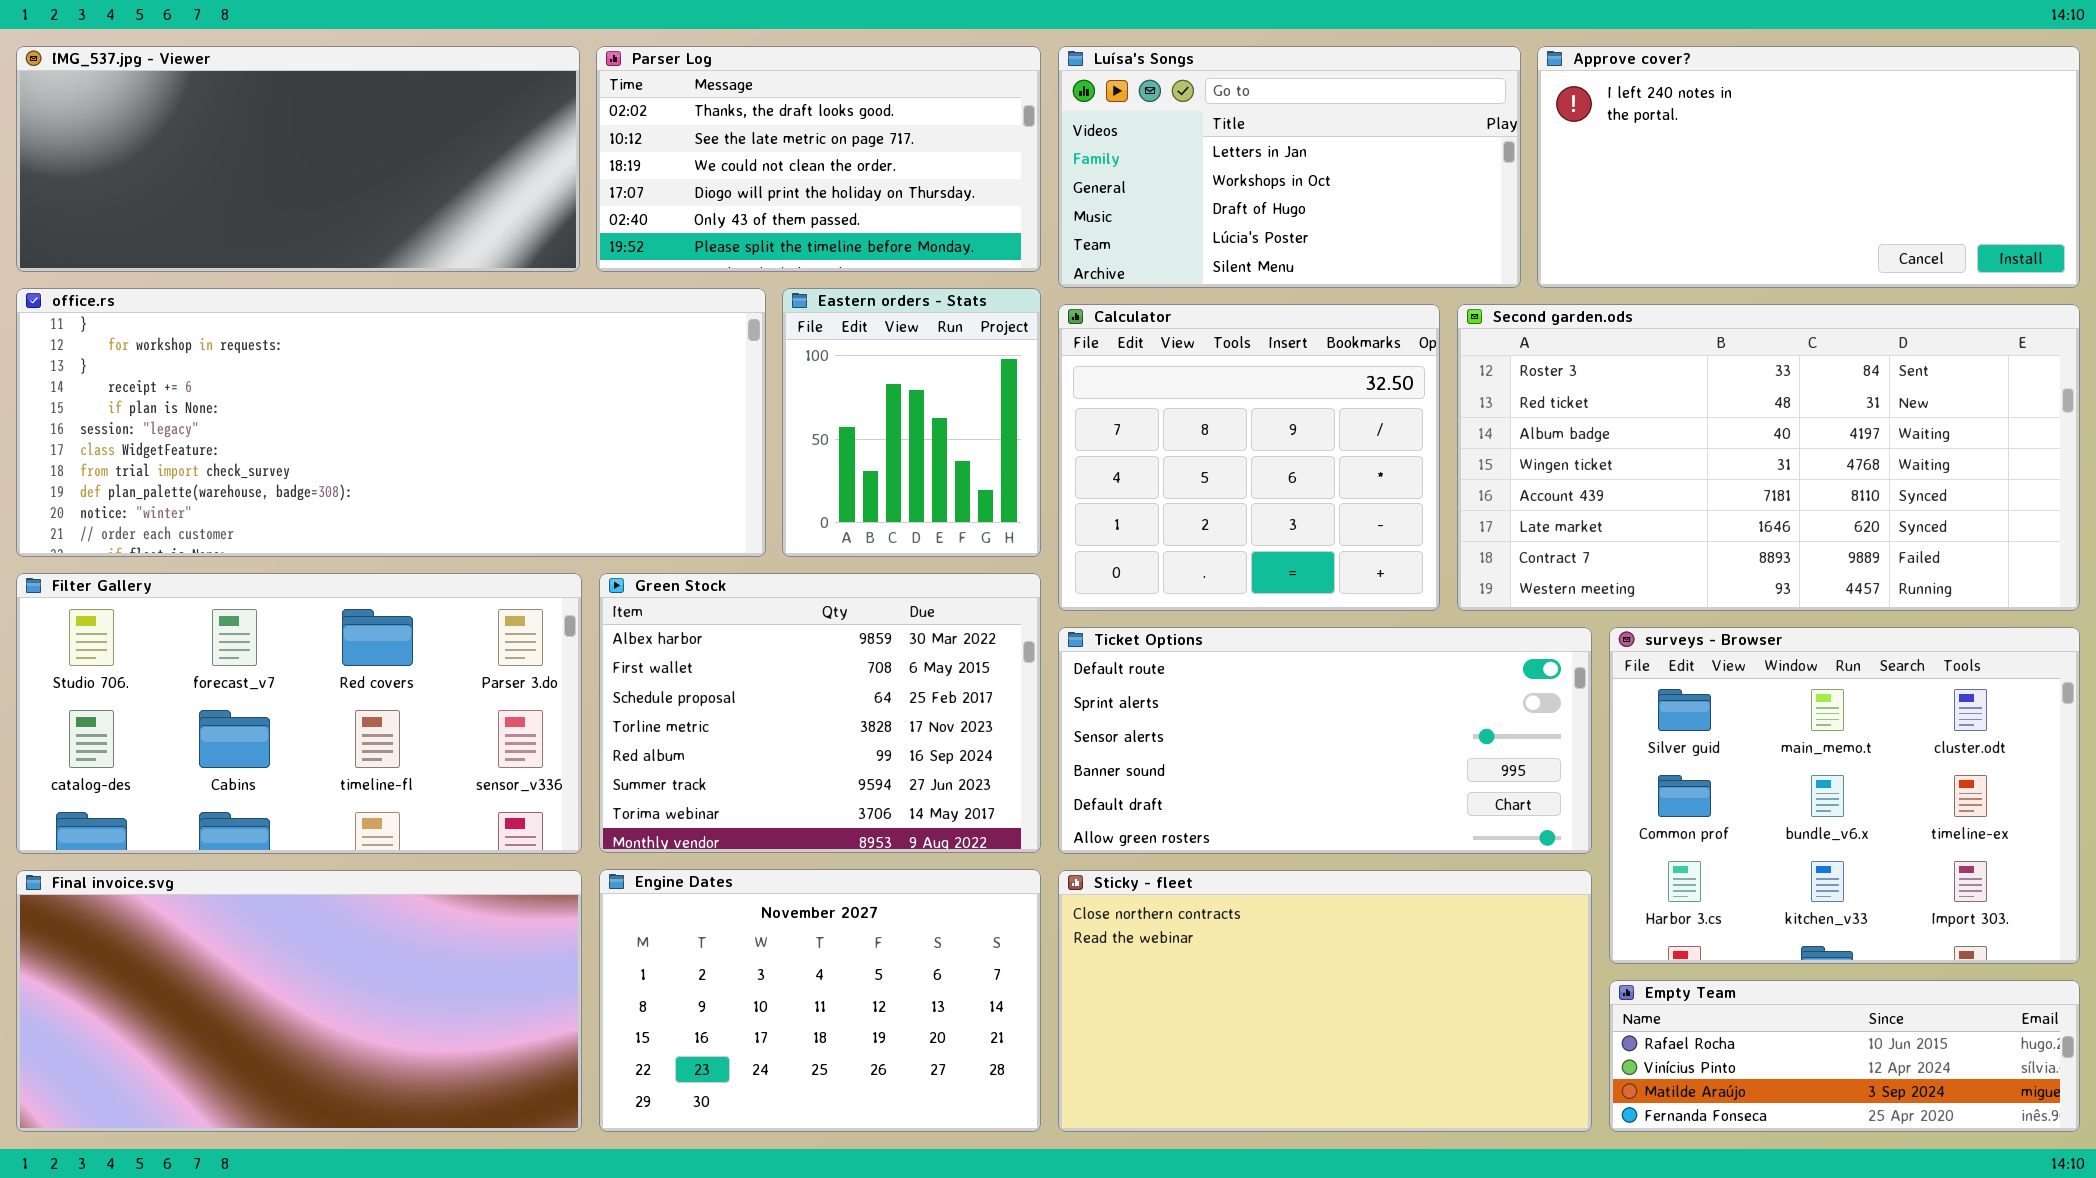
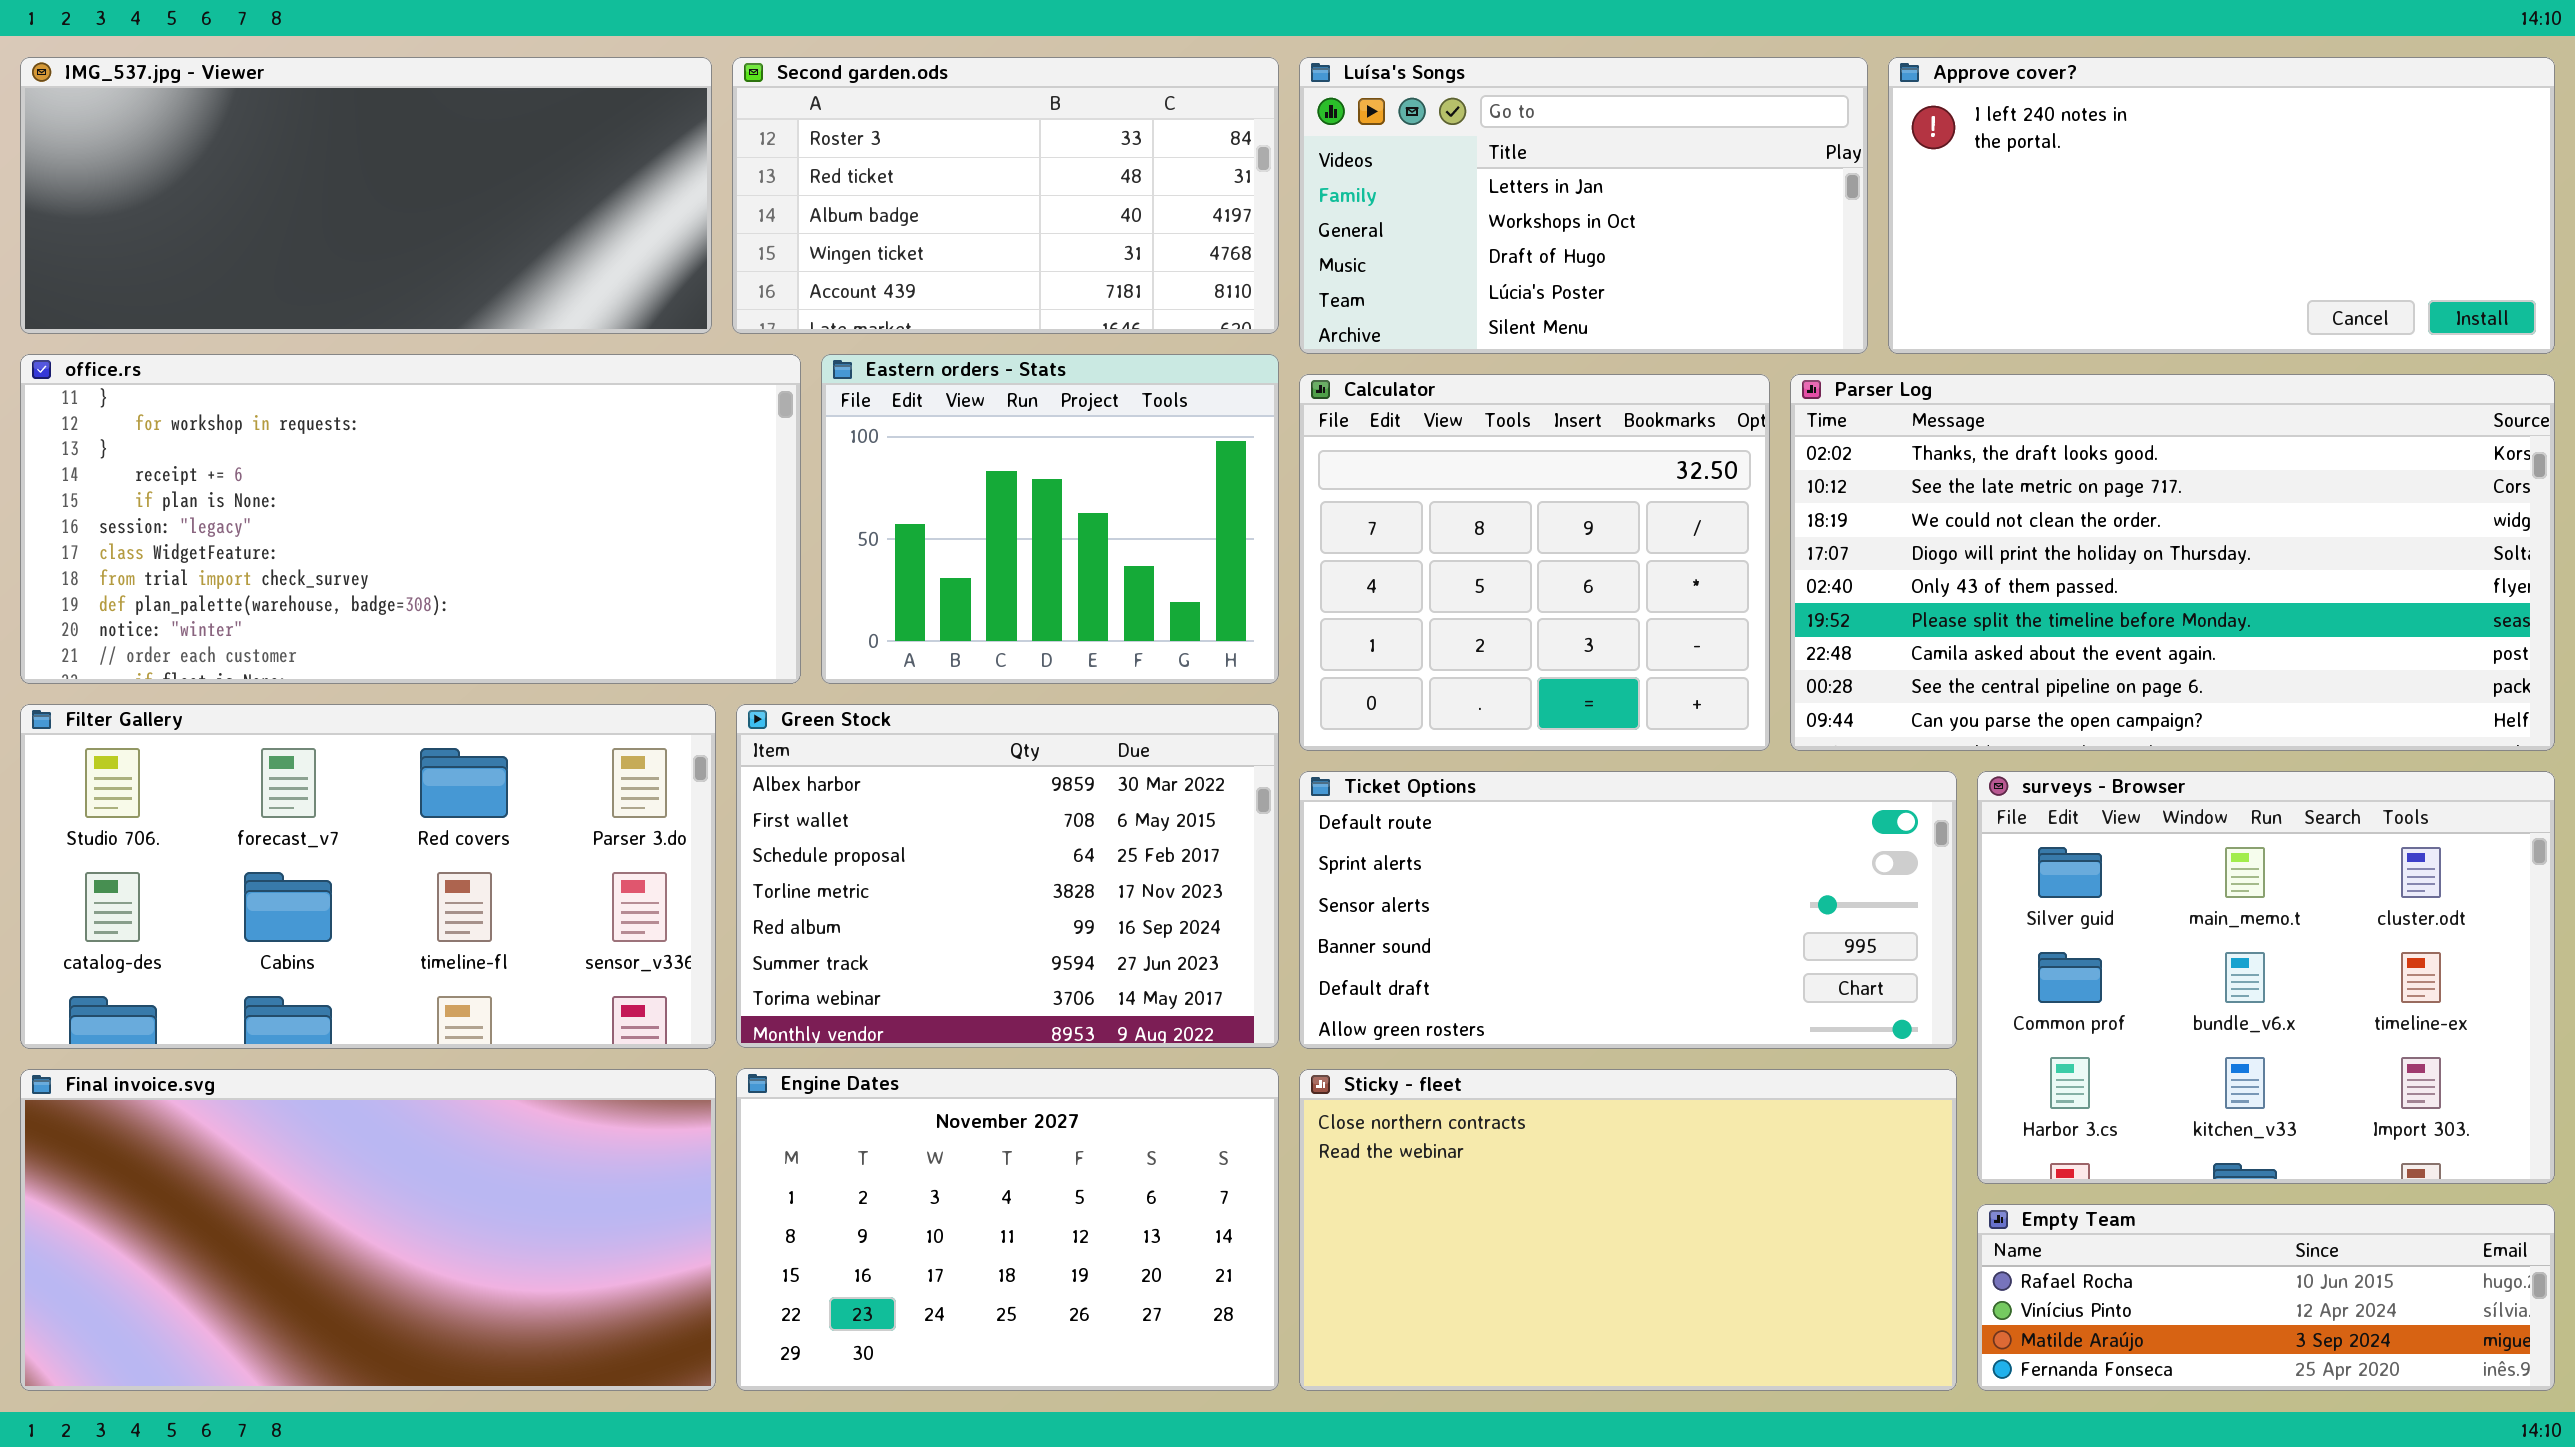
Parser Log: [596,46,1041,272] -> [1790,374,2555,751], moved, resized
office.rs: [16,288,766,557] -> [20,354,801,684], resized
Eastern orders - Stats: [782,288,1041,557] -> [821,354,1279,684], resized
Second garden.ods: [1457,304,2080,611] -> [732,57,1279,334], moved, resized

